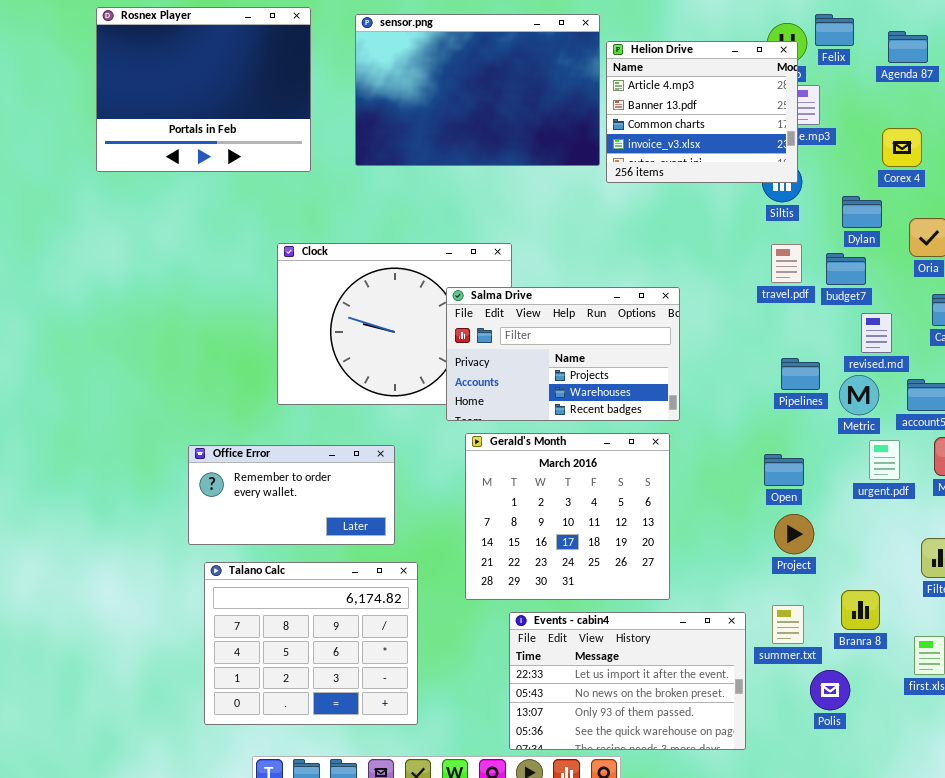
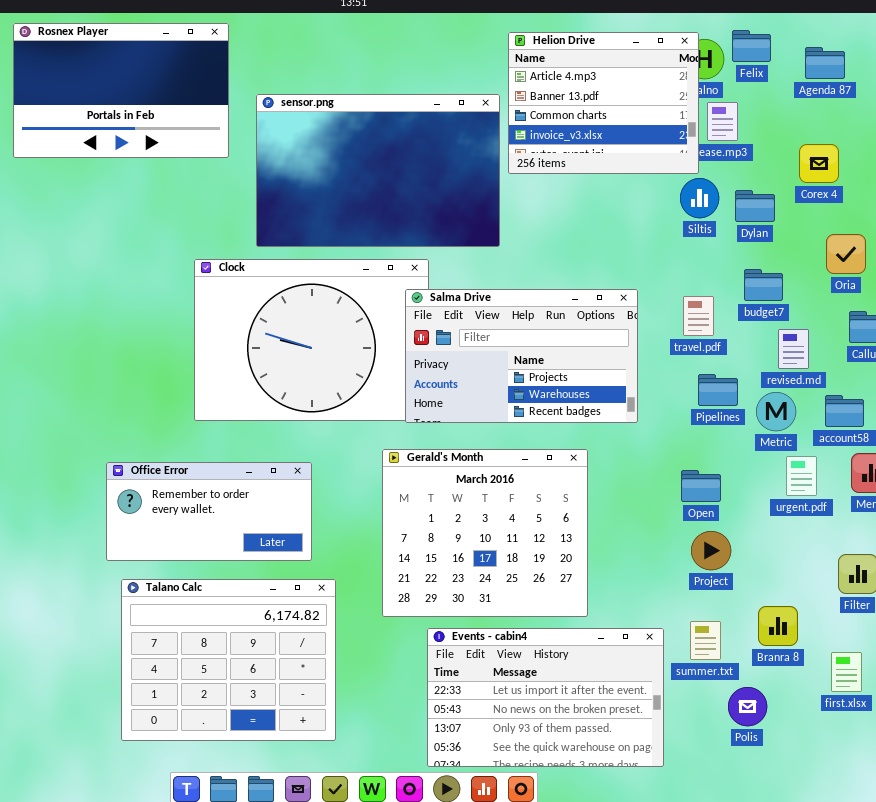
Rosnex Player: [96,7,311,172] -> [13,23,229,158], resized
sensor.png: [355,14,600,166] -> [256,94,500,247], moved
Helion Drive: [606,41,798,183] -> [508,32,699,174], moved
Dylan: [842,196,882,228] -> [735,190,775,222], moved
travel.pdf: [771,244,802,283] -> [683,296,714,336], moved
Salma Drive: [446,287,680,421] -> [405,289,638,423], moved

